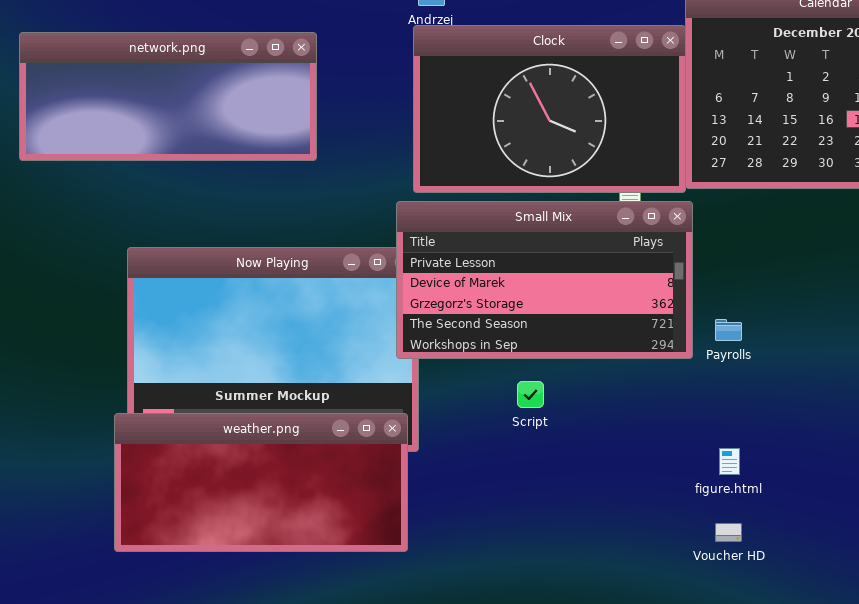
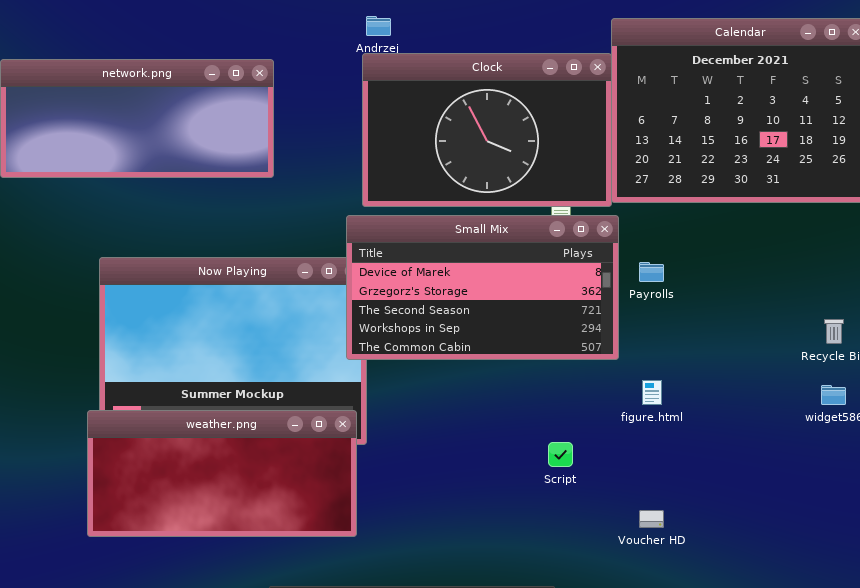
Small Mix: [396,201,693,359] -> [346,215,619,360], scrolled down 1 row
Payrolls: [715,319,742,341] -> [639,262,664,282], moved
Script: [517,381,544,408] -> [548,442,573,467], moved
figure.html: [719,448,740,475] -> [642,380,662,405], moved

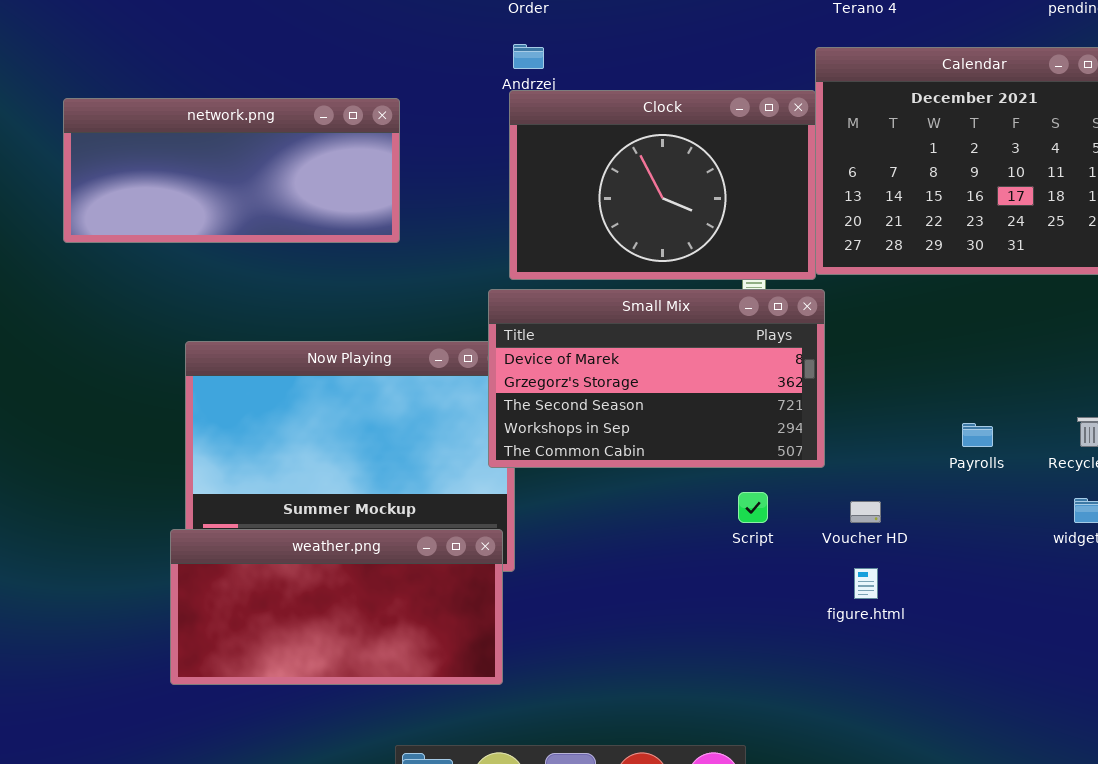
Payrolls: [639,262,664,282] -> [962,423,993,447], moved
figure.html: [642,380,662,405] -> [854,568,878,599], moved
Script: [548,442,573,467] -> [738,492,768,523], moved
Voucher HD: [639,510,664,528] -> [850,501,881,523], moved

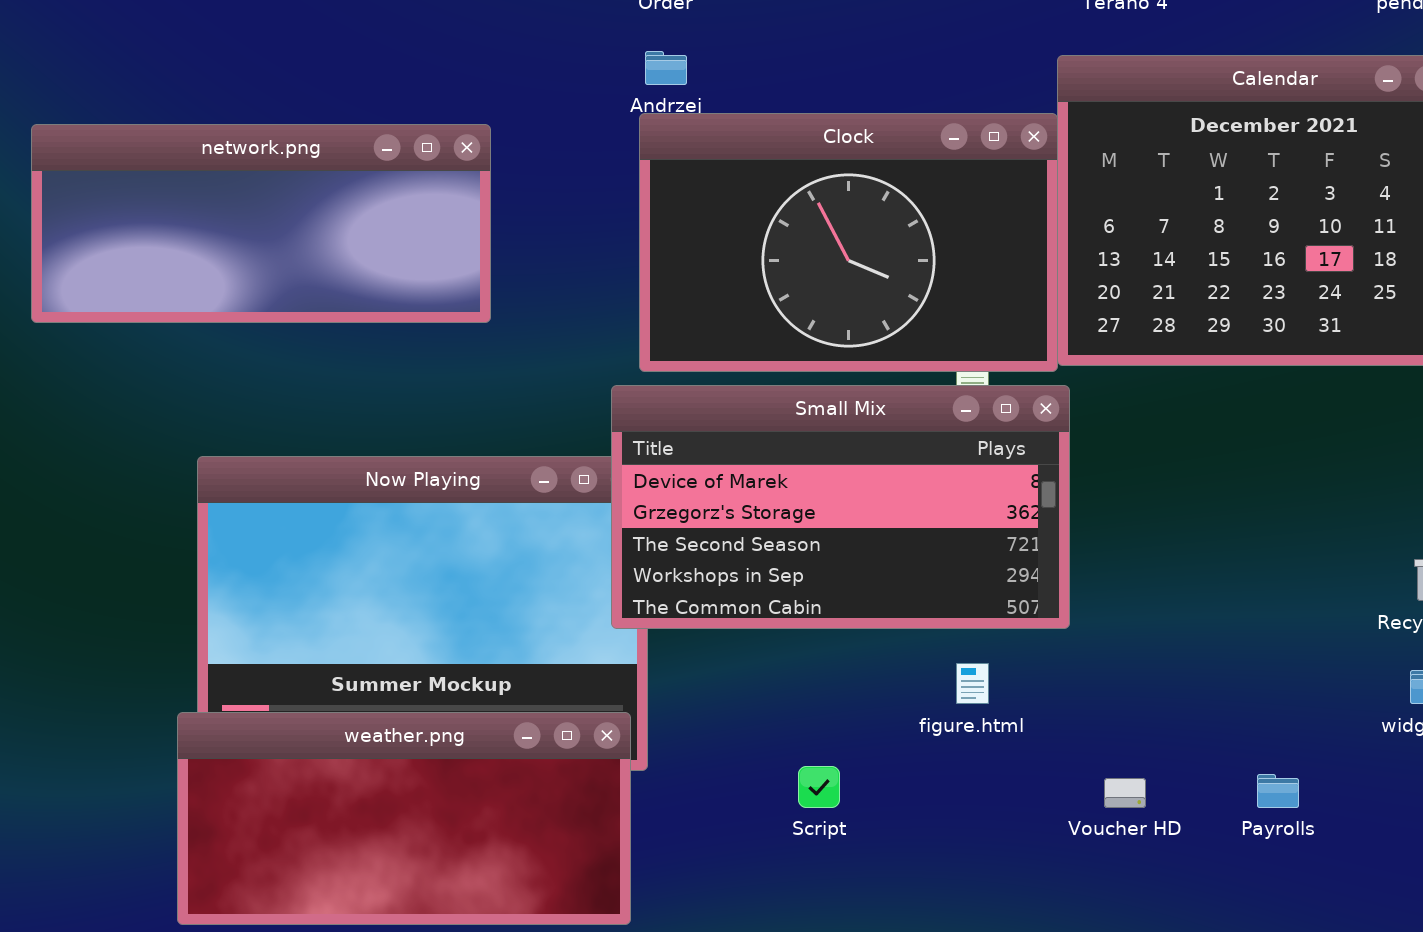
Payrolls: [962,423,993,447] -> [1257,774,1299,808], moved
Script: [738,492,768,523] -> [798,766,840,808], moved
Voucher HD: [850,501,881,523] -> [1104,778,1146,808], moved
figure.html: [854,568,878,599] -> [956,663,989,704], moved

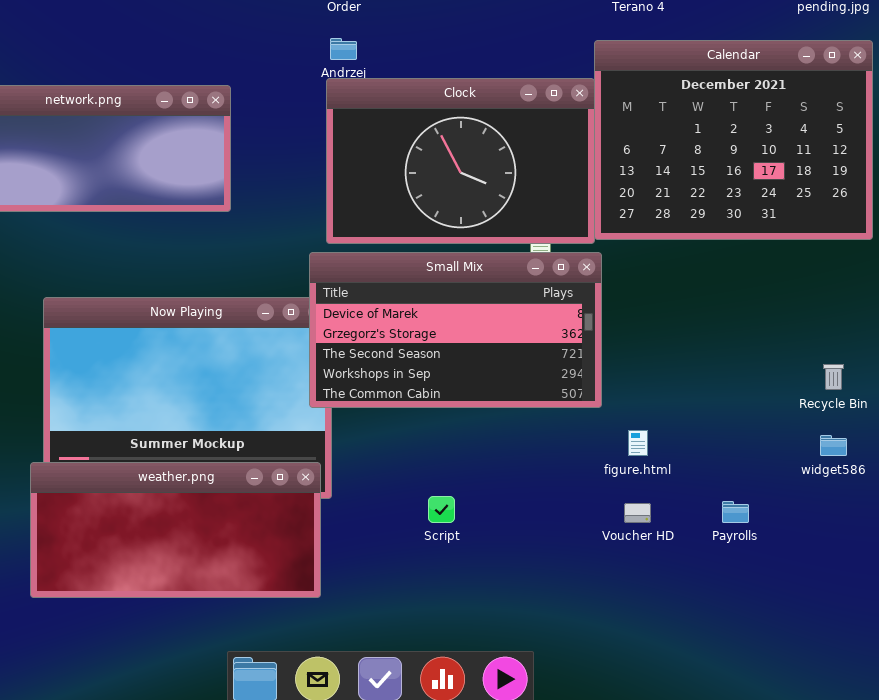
figure.html: [956,663,989,704] -> [628,430,648,456], moved

